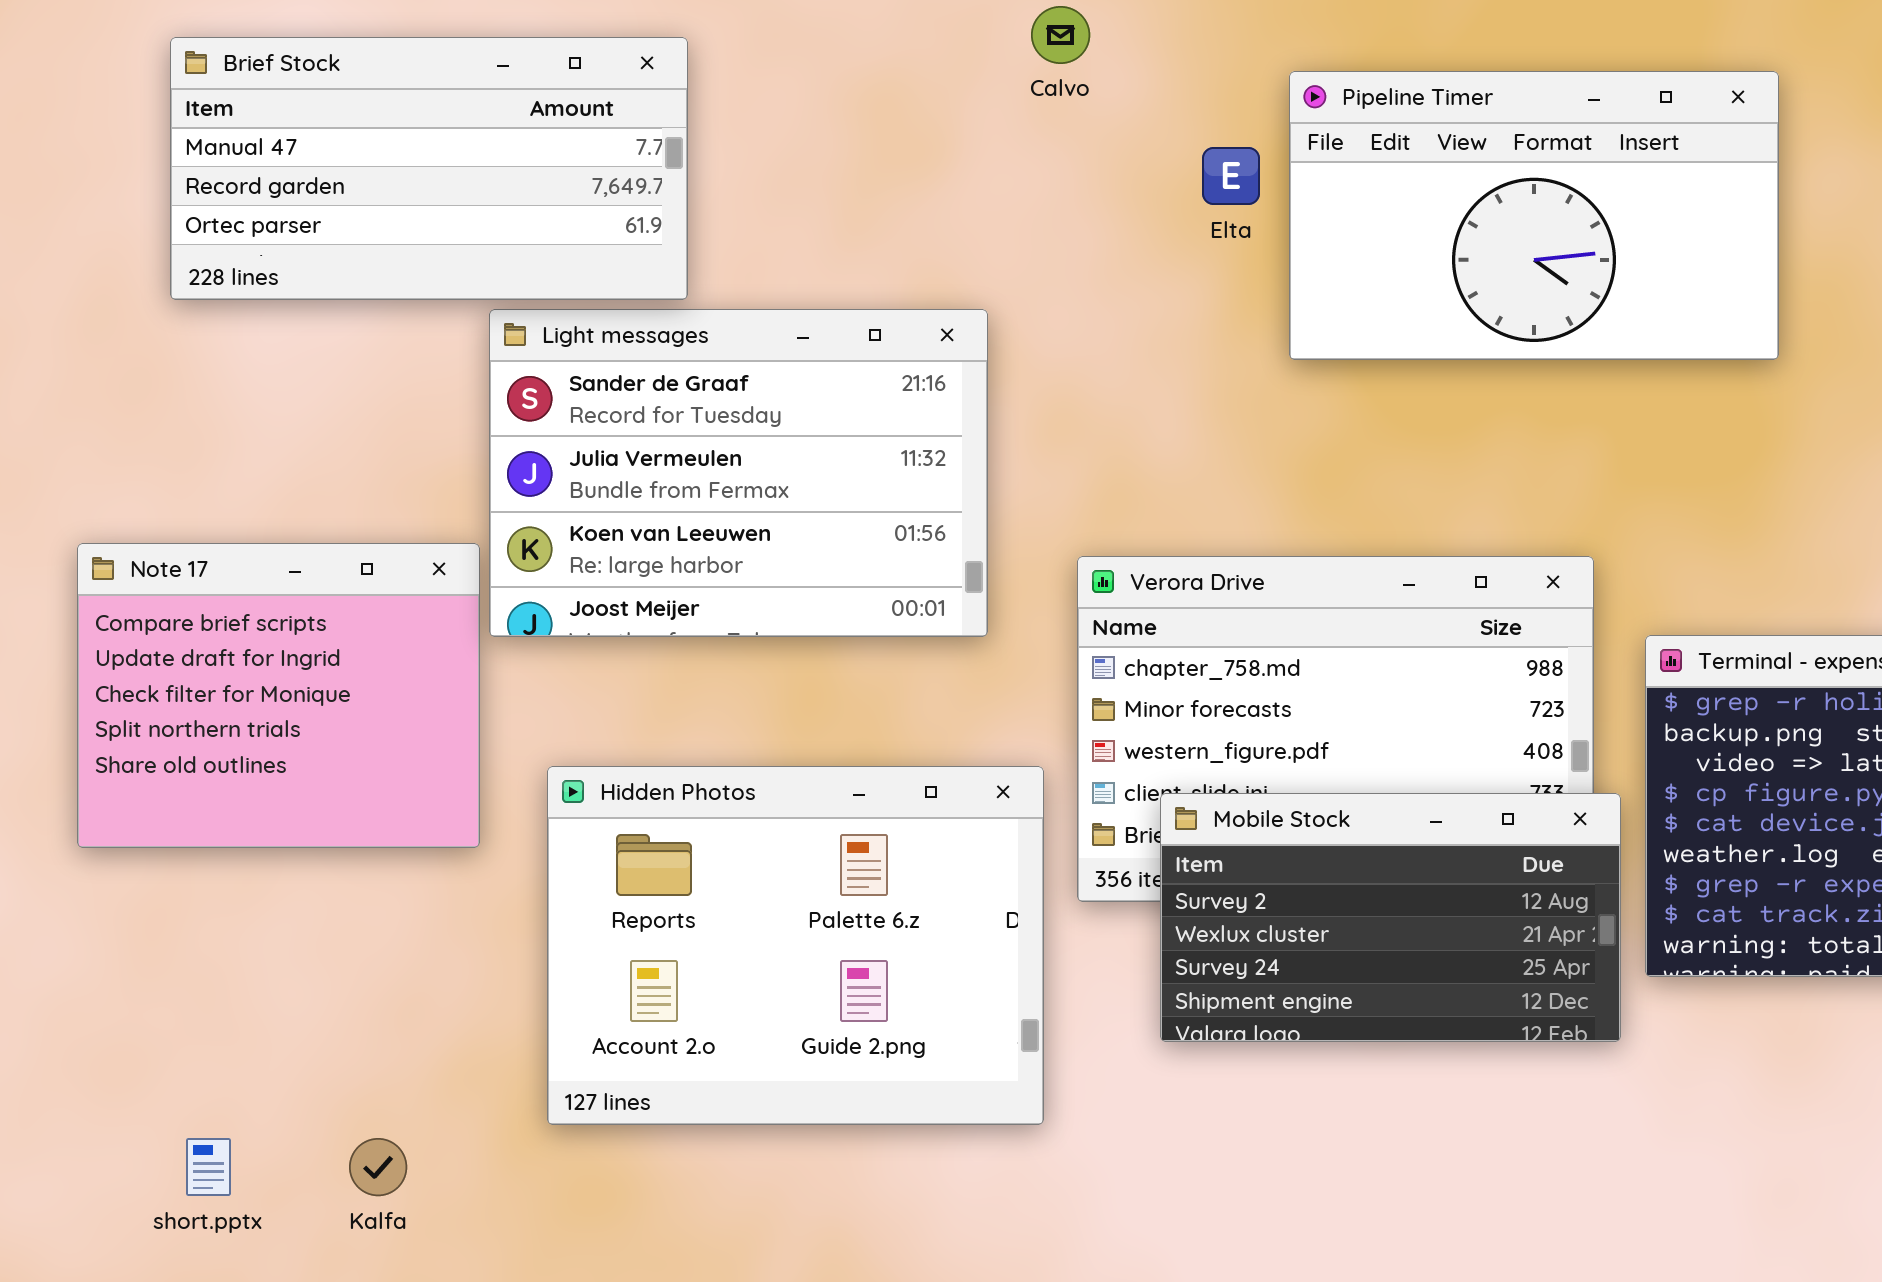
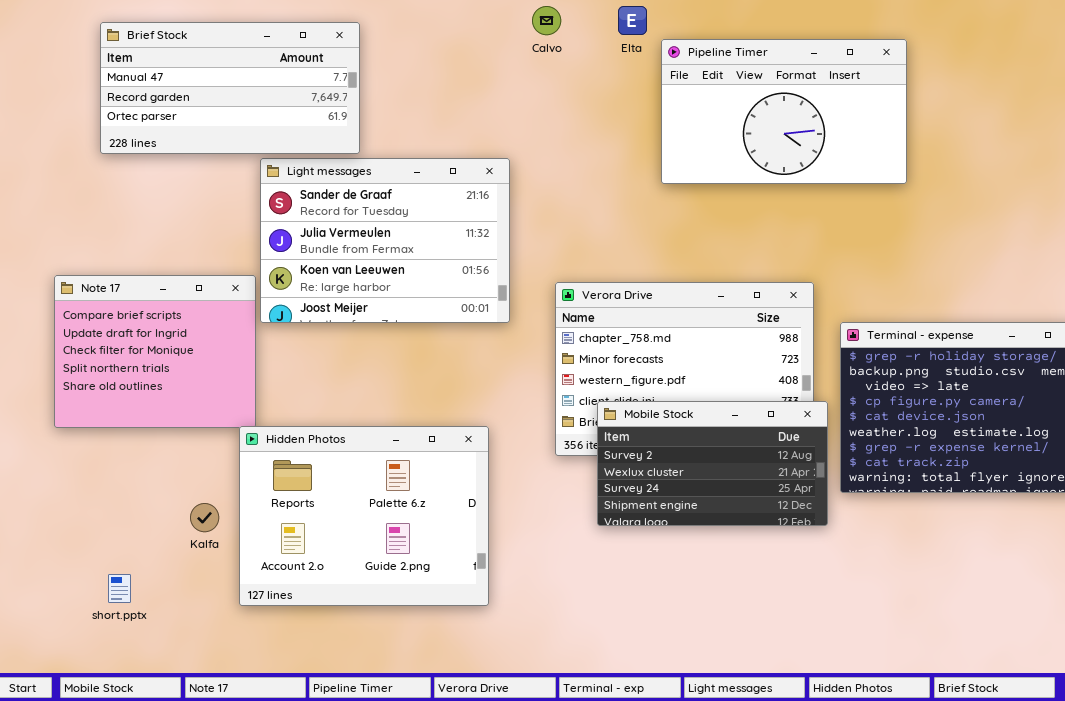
Elta: [1202,147,1260,205] -> [618,6,647,35], moved
Hidden Photos: [547,766,1044,1125] -> [239,426,489,606], moved
Kalfa: [349,1138,407,1196] -> [190,503,219,532], moved

